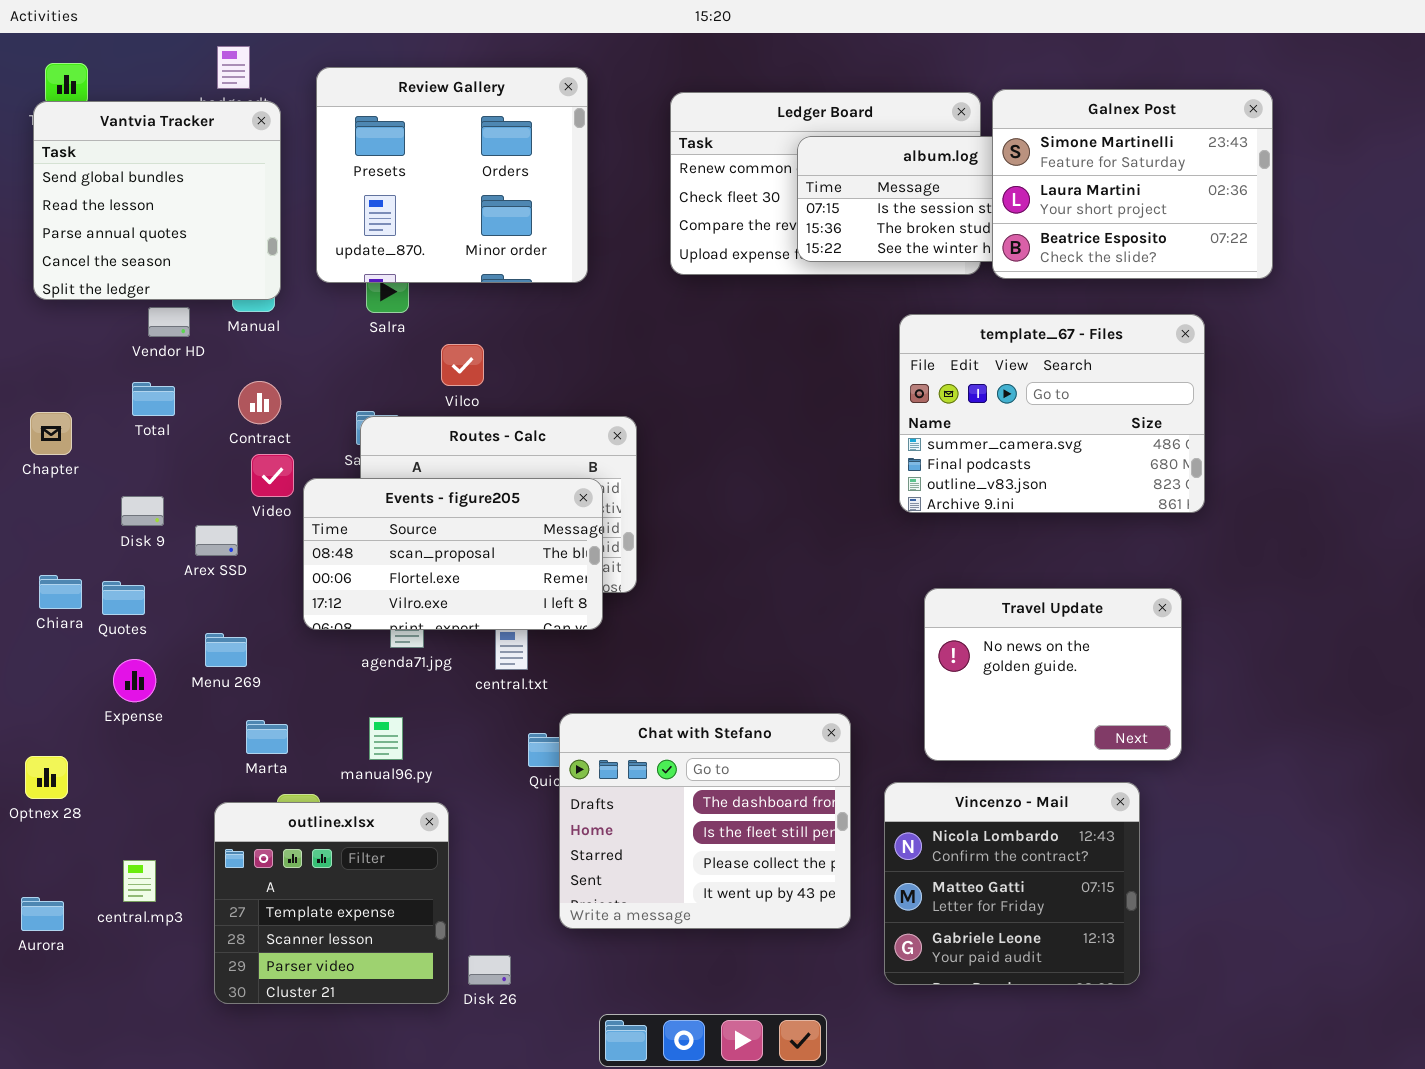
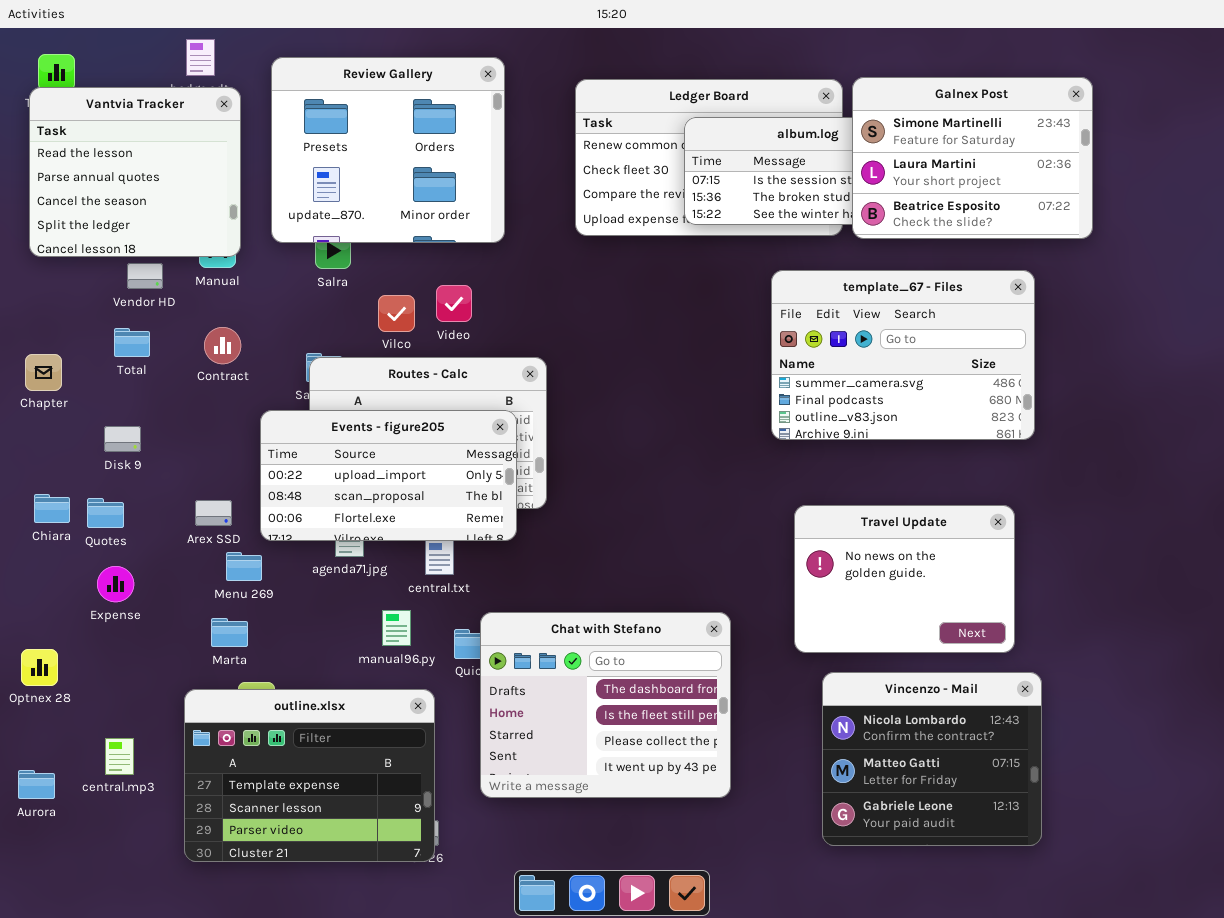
Vantvia Tracker: [33,101,281,300] -> [29,87,241,257], scrolled down 1 row
Video: [251,454,294,497] -> [436,285,472,322], moved
Events - figure205: [303,478,603,630] -> [260,410,517,541], scrolled up 1 row
Arex SSD: [195,525,238,556] -> [195,500,232,526], moved
Menu 269: [205,633,247,667] -> [226,552,262,581], moved
manual96.py: [369,717,403,760] -> [382,610,411,646], moved
Vincenzo - Mail: [884,782,1140,985] -> [822,672,1042,846], moved
outline.xlsx: [214,802,449,1004] -> [184,689,435,862], resized

